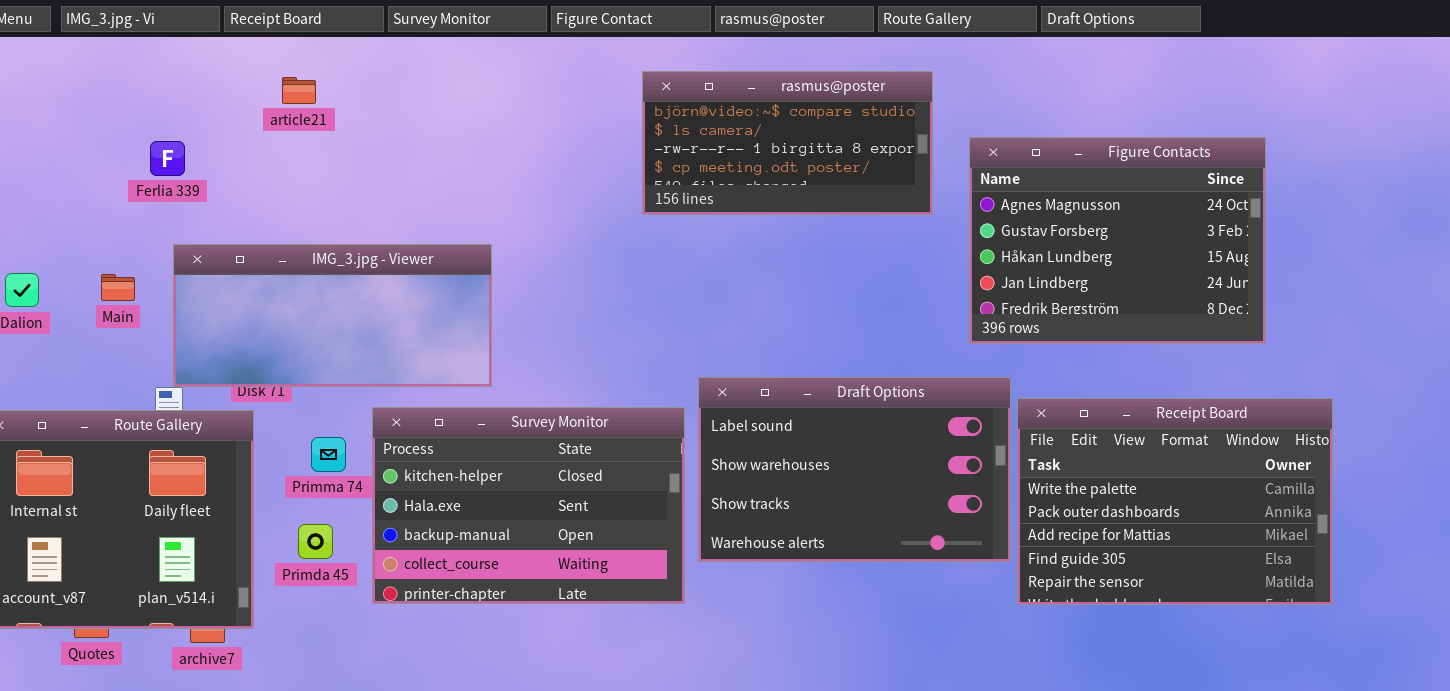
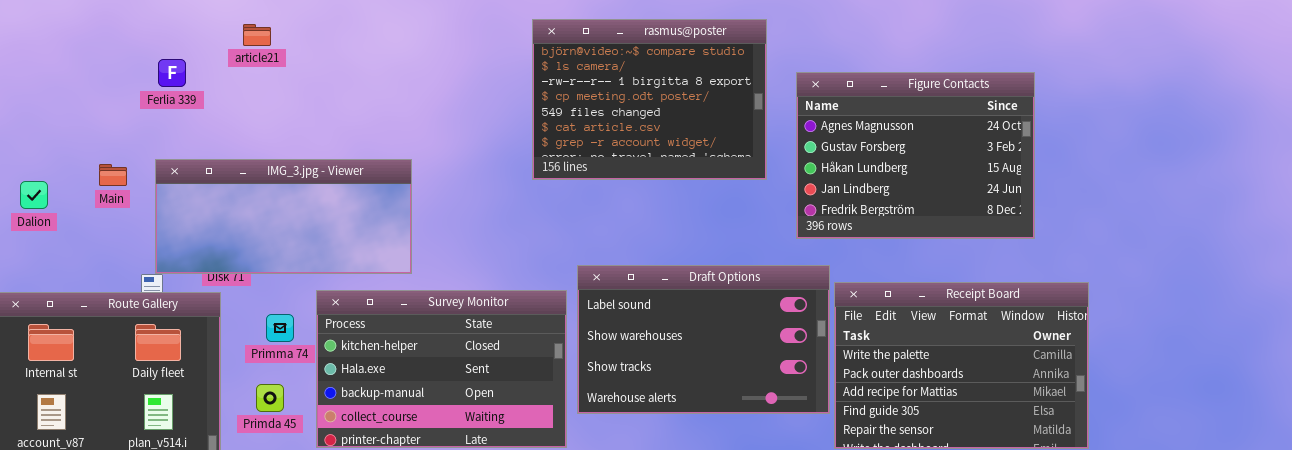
rasmus@poster: [642,71,933,215] -> [532,19,767,180], resized
Ferlia 339: [150,141,185,176] -> [158,59,186,87], moved
Main: [101,274,135,301] -> [99,164,127,186], moved

